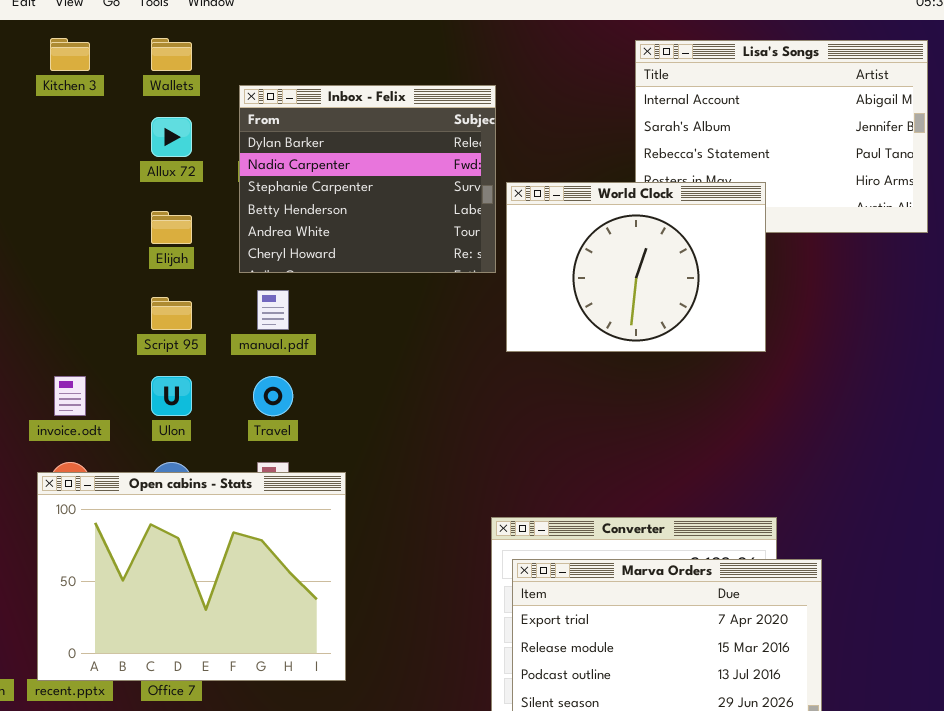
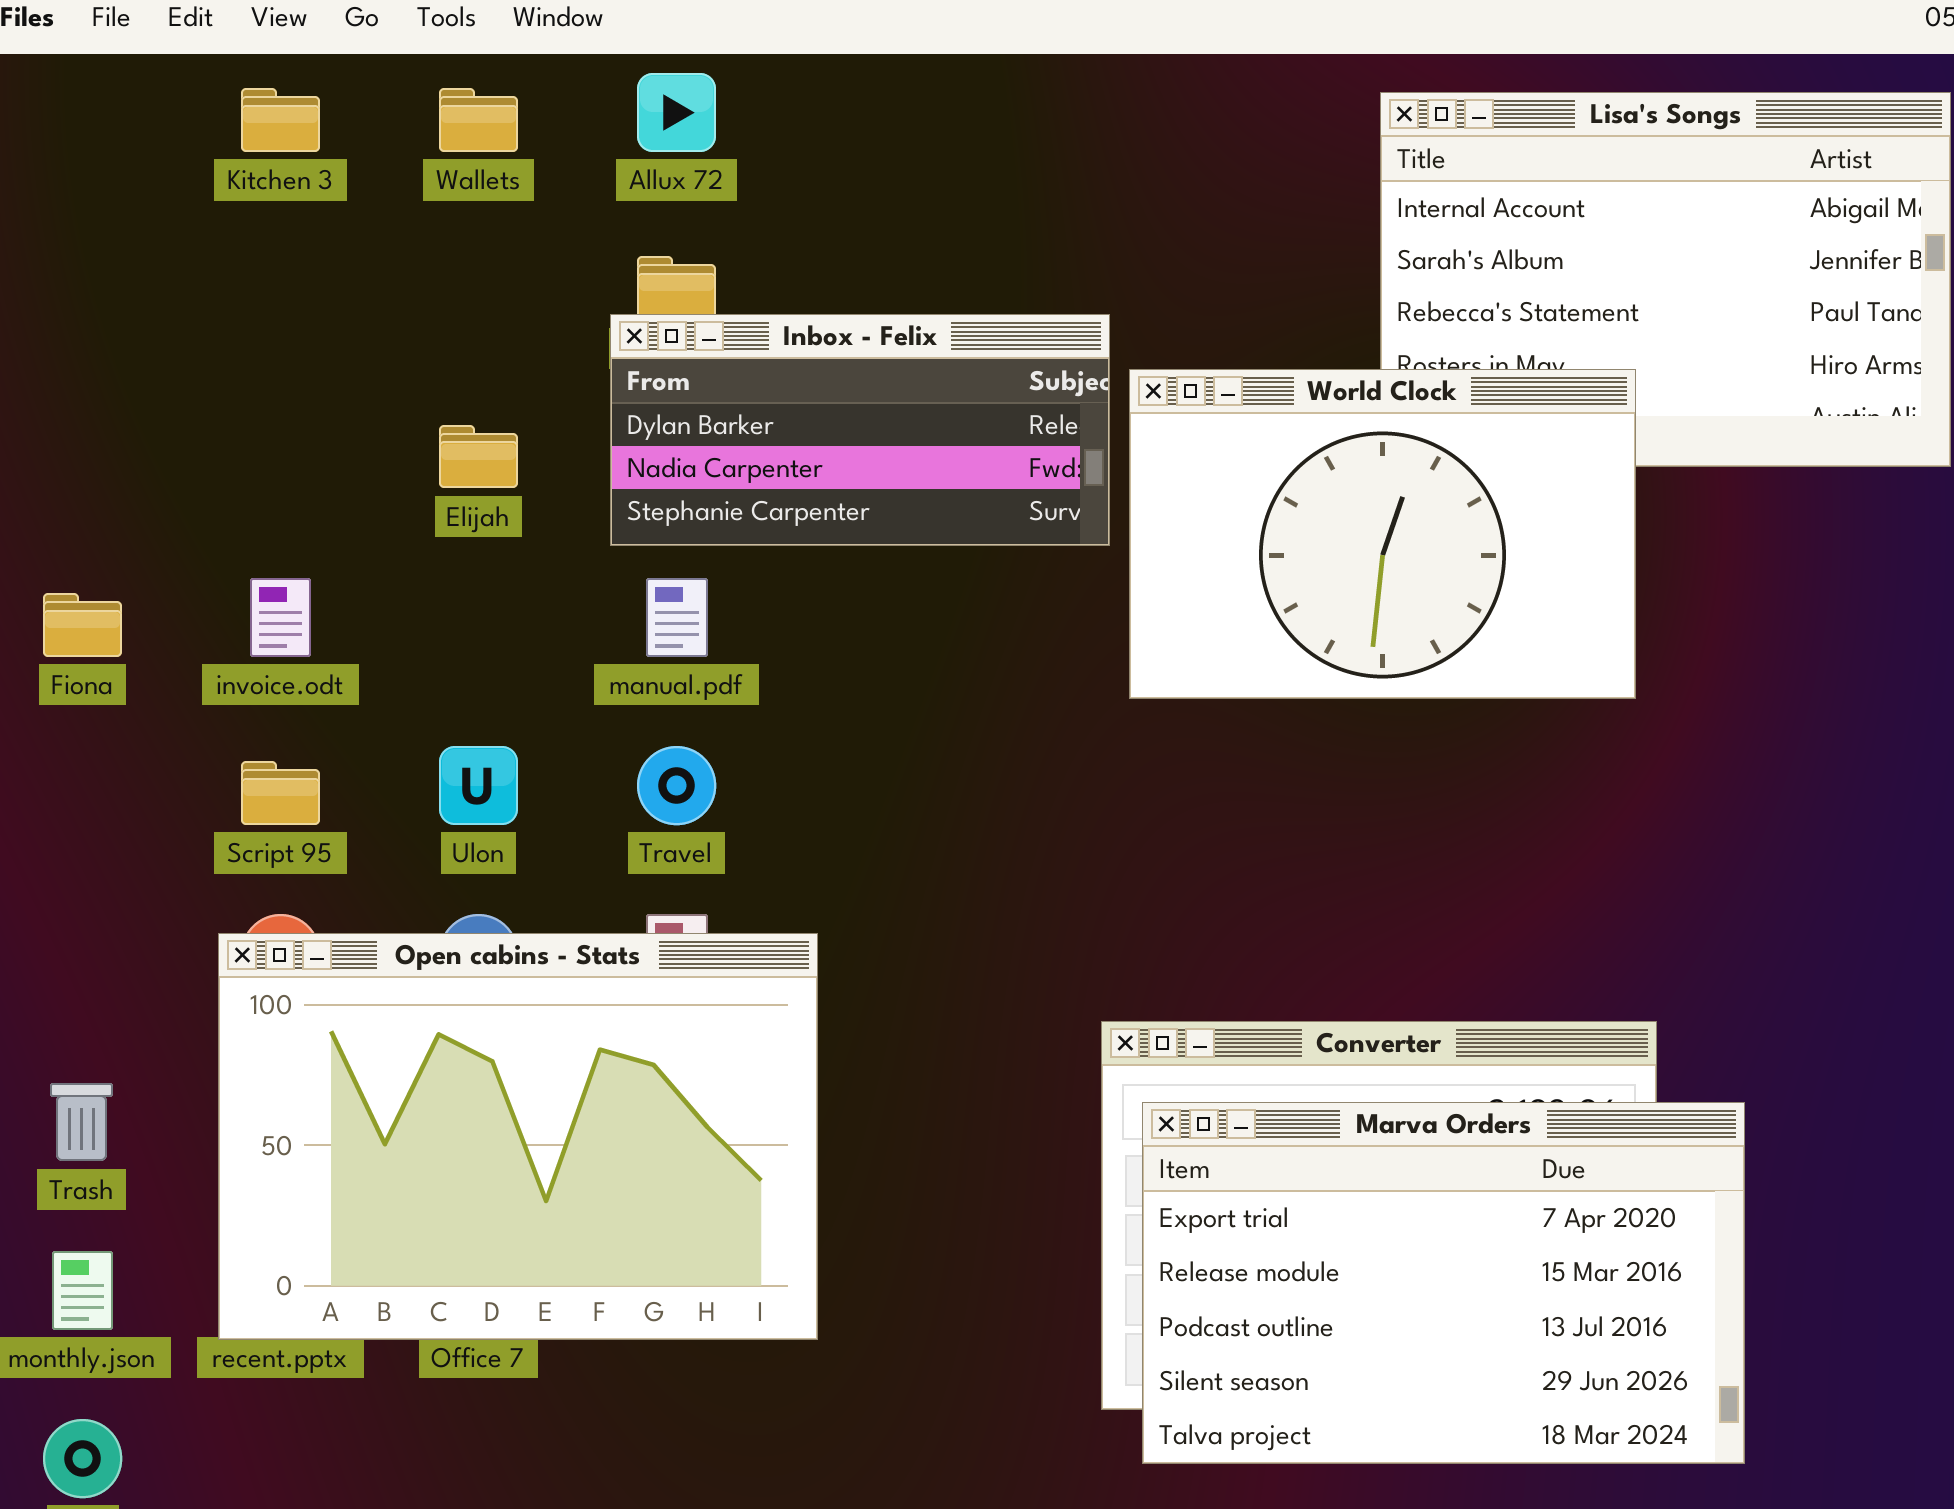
Inbox - Felix: [239,85,496,273] -> [610,314,1110,546], resized
Allux 72: [151,117,192,157] -> [637,73,716,152], moved
Script 95: [151,297,192,330] -> [241,761,320,825], moved
invoice.odt: [54,376,86,416] -> [250,578,311,657], moved

